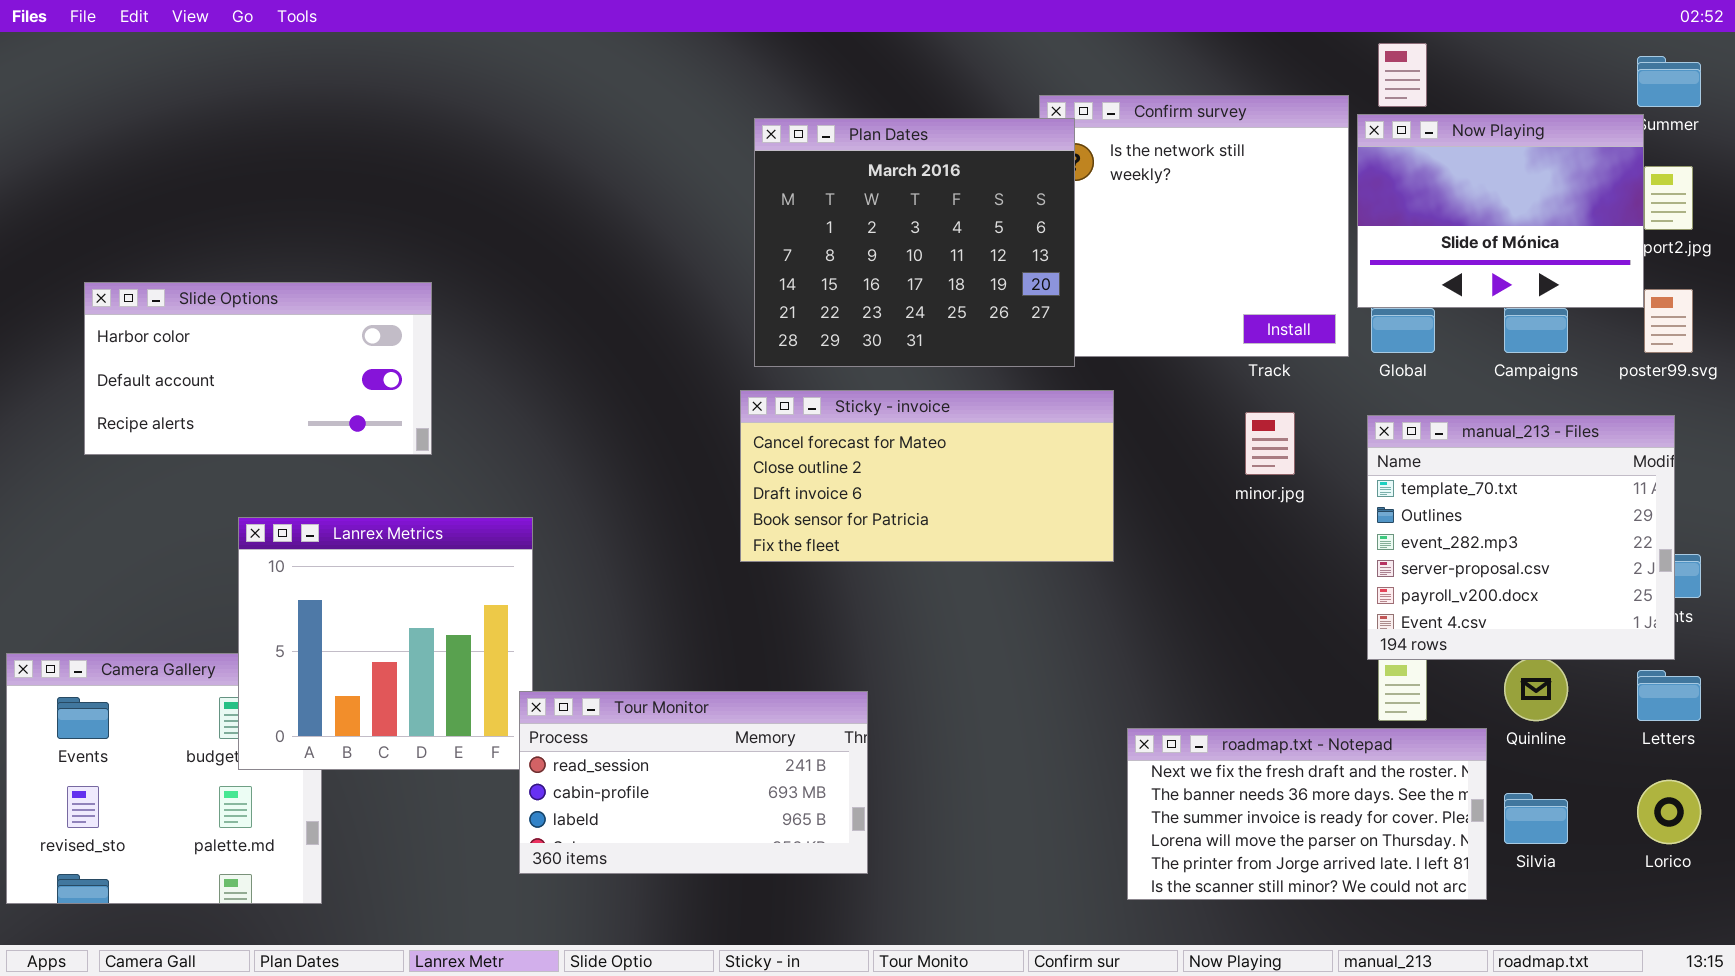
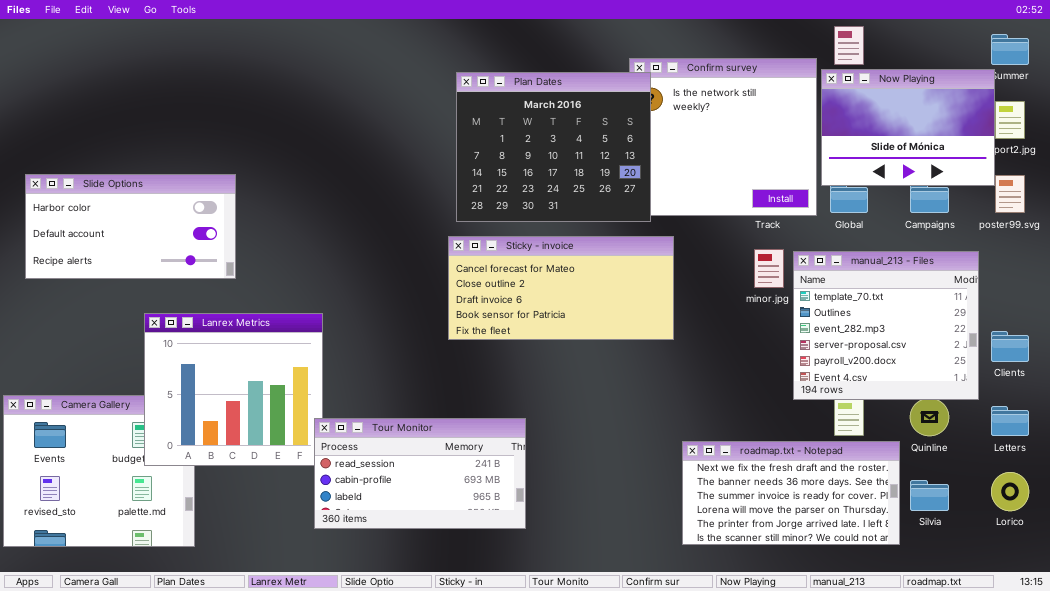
Slide Options: [84,282,432,455] -> [25,174,236,279], moved
manual_213 - Files: [1367,415,1675,660] -> [793,251,979,400], moved

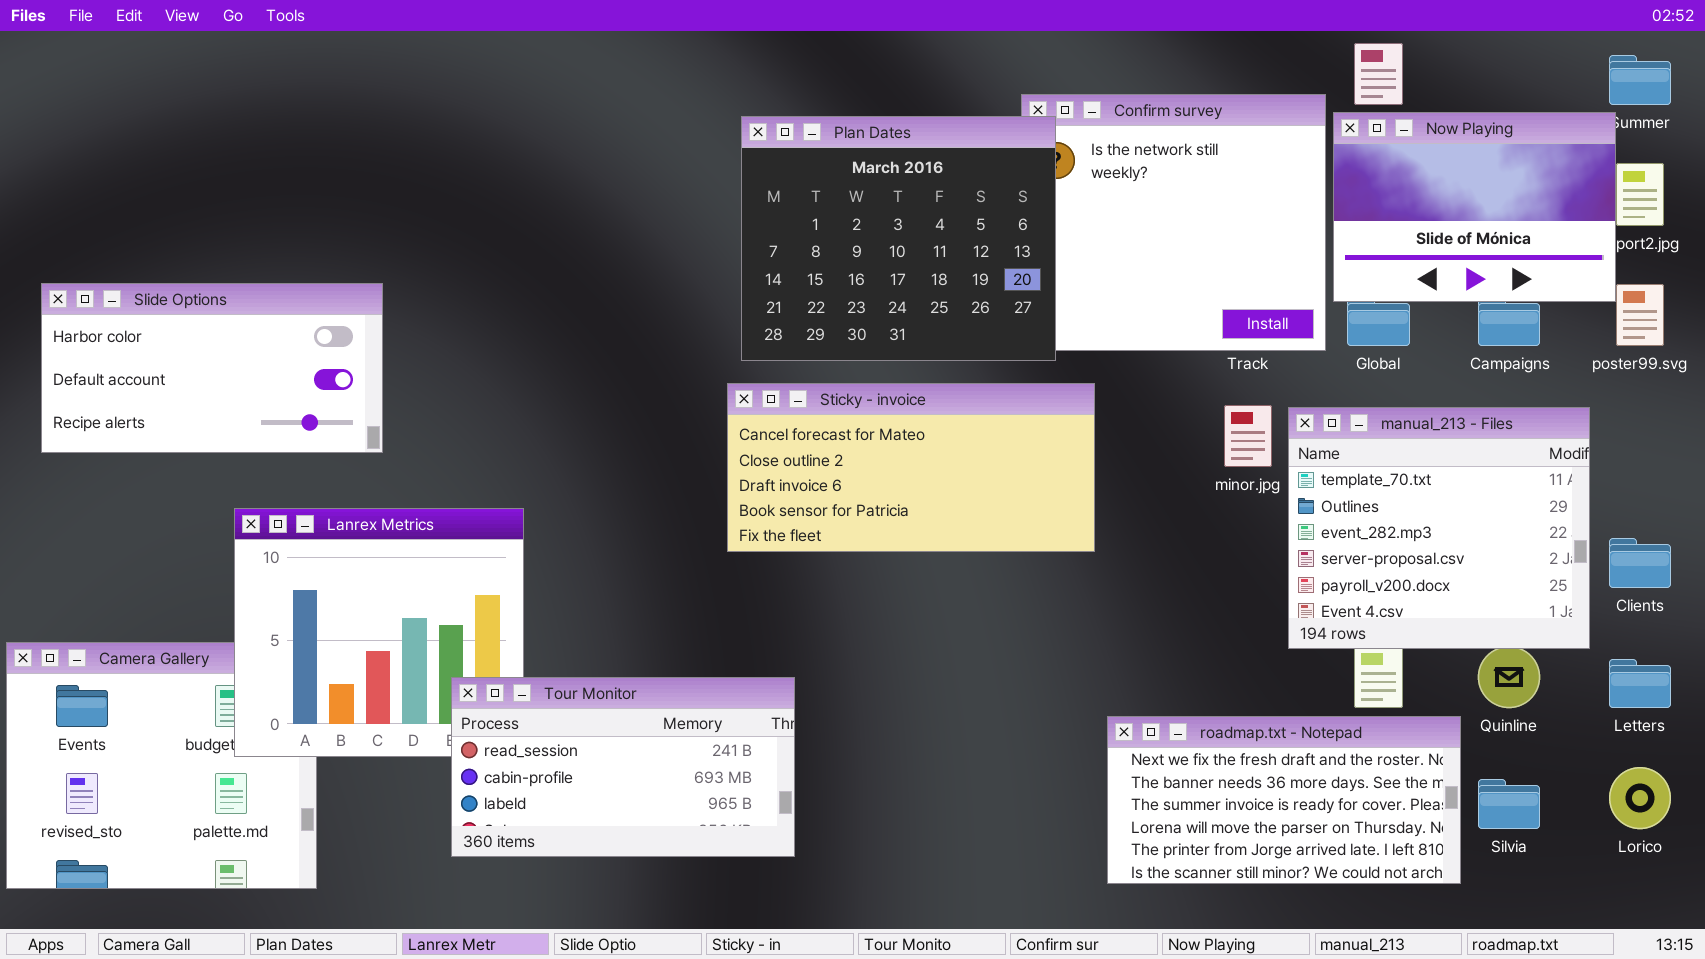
Tour Monitor: [314,418,526,529] -> [451,677,795,857], moved

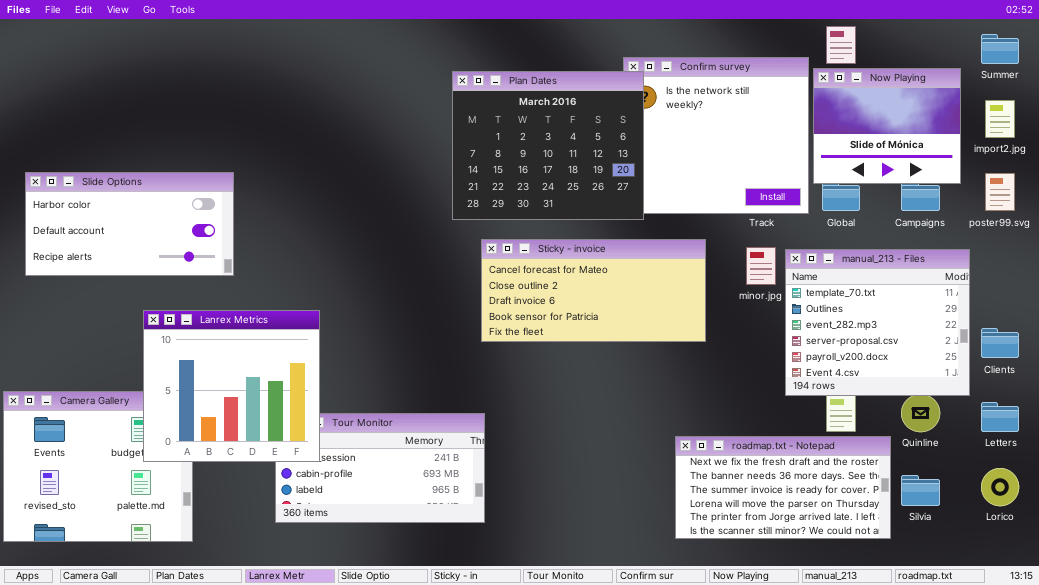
Now Playing: [1333,112,1616,302] -> [813,68,961,184], resized
Sticky - invoice: [727,383,1095,552] -> [481,239,706,342], moved
Lanrex Metrics: [234,508,524,757] -> [143,310,320,462], raised

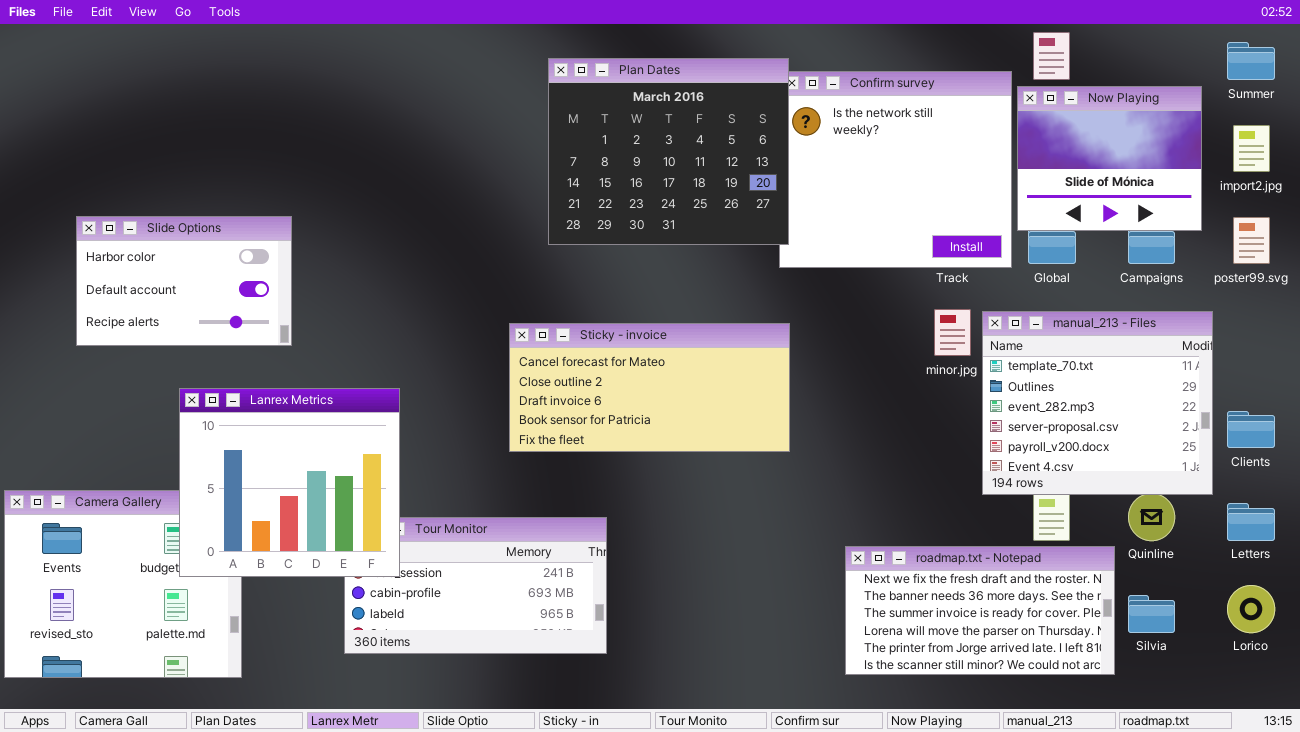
Plan Dates: [452,71,644,220] -> [548,58,789,245], moved
Slide Options: [25,172,234,276] -> [76,216,292,346], resized
Sticky - invoice: [481,239,706,342] -> [509,323,790,452], moved

